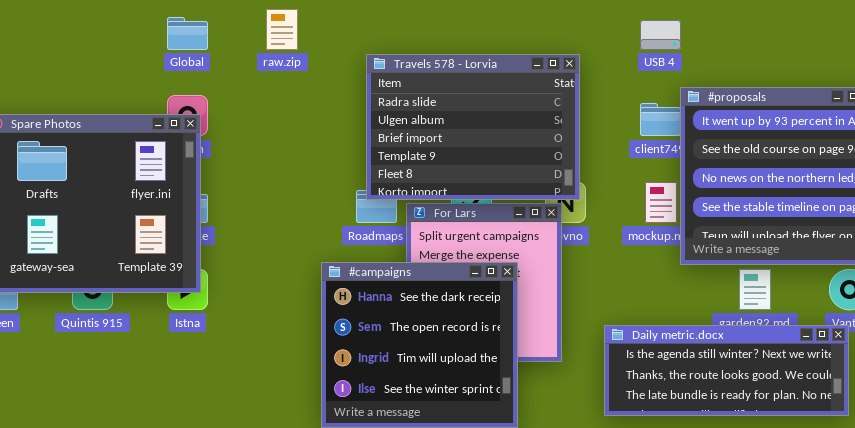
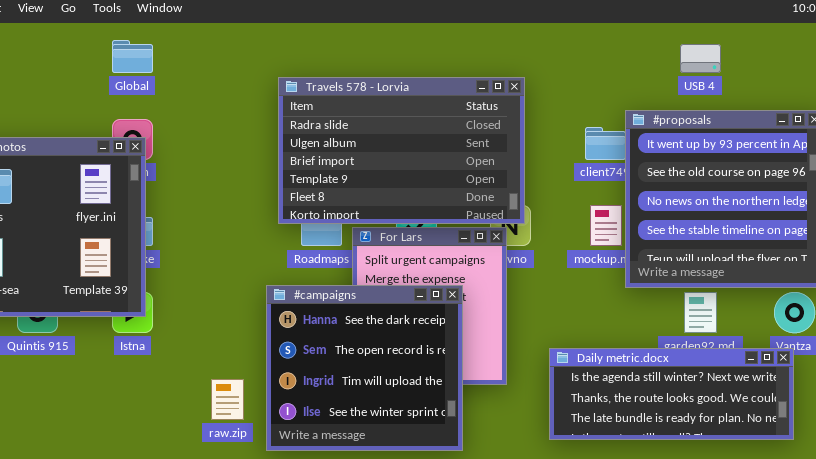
raw.zip: [266,9,298,50] -> [211,379,244,420], moved
USB 4: [640,20,681,50] -> [680,44,721,73], moved
Travels 578 - Lorvia: [366,54,580,200] -> [278,77,525,224], resized

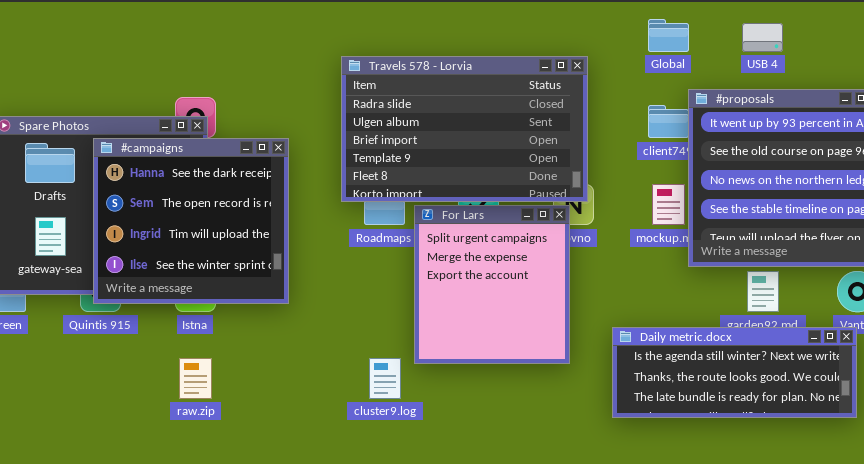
Global: [112,40,153,73] -> [648,19,689,52], moved
#campaigns: [266,285,463,451] -> [93,138,289,304], moved
raw.zip: [211,379,244,420] -> [179,358,212,399], moved

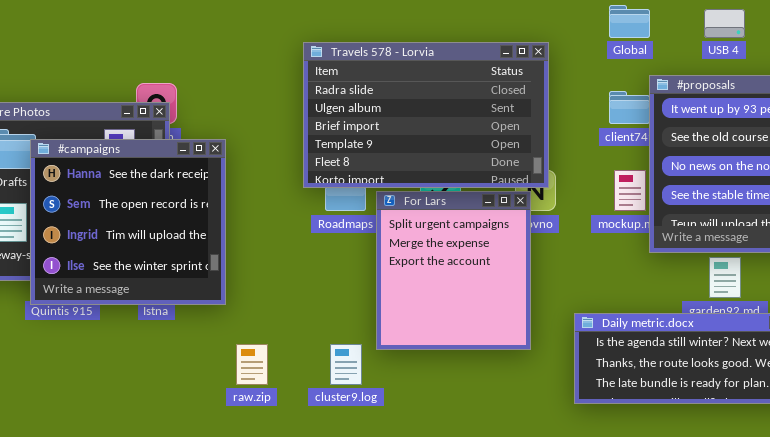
#campaigns: [93,138,289,304] -> [30,139,226,305], moved
raw.zip: [179,358,212,399] -> [236,344,268,385], moved

